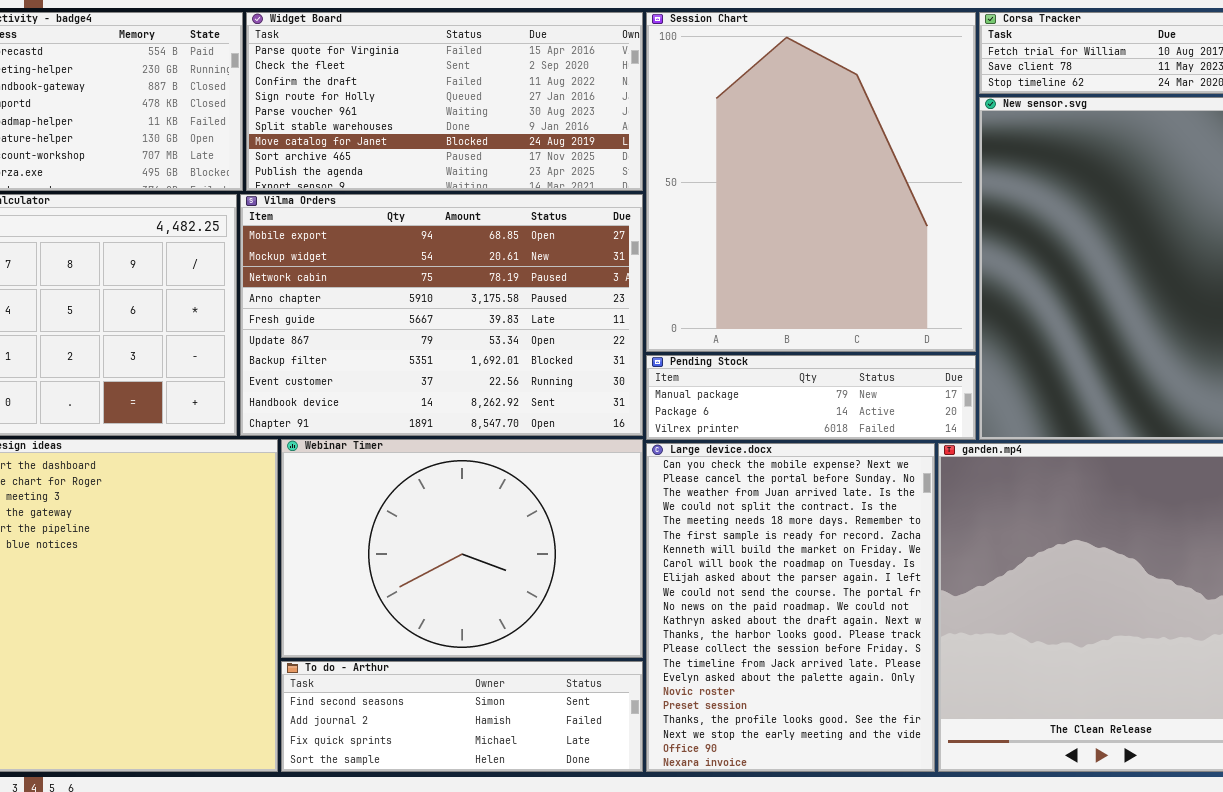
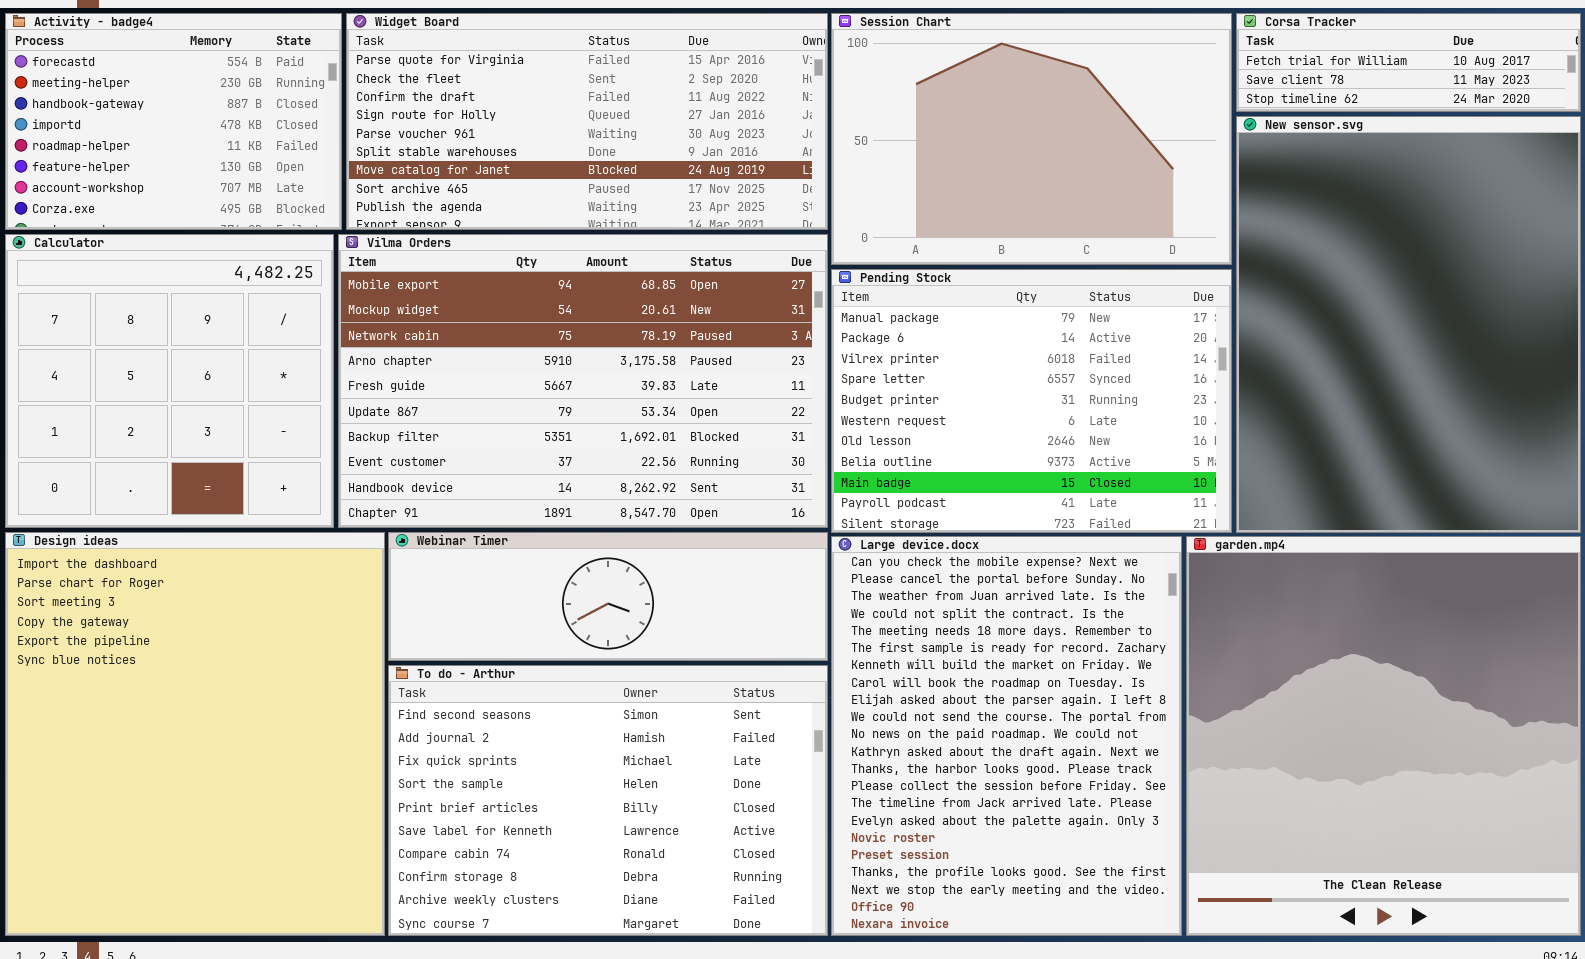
Session Chart: [646,12,976,352] -> [831,13,1232,265], resized
Pending Stock: [646,355,976,440] -> [831,269,1232,533], resized
Webinar Timer: [281,439,643,658] -> [388,532,828,661], resized
To do - Arthur: [281,661,643,772] -> [388,665,828,936], resized

